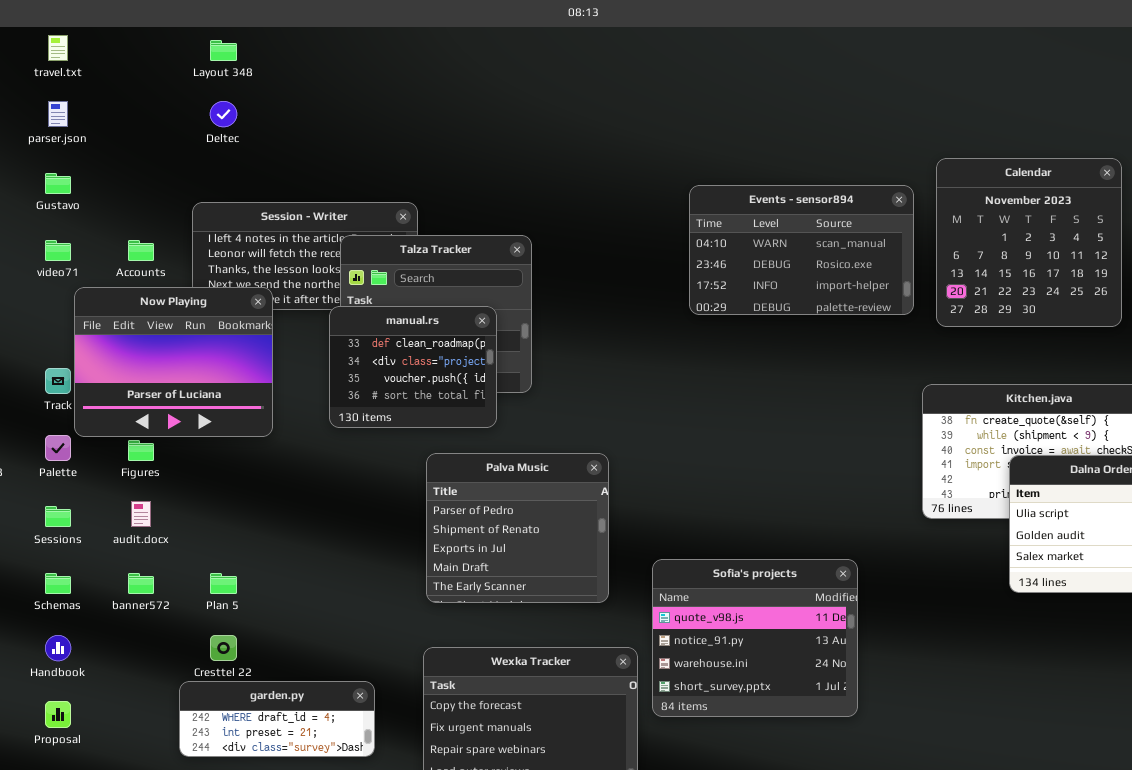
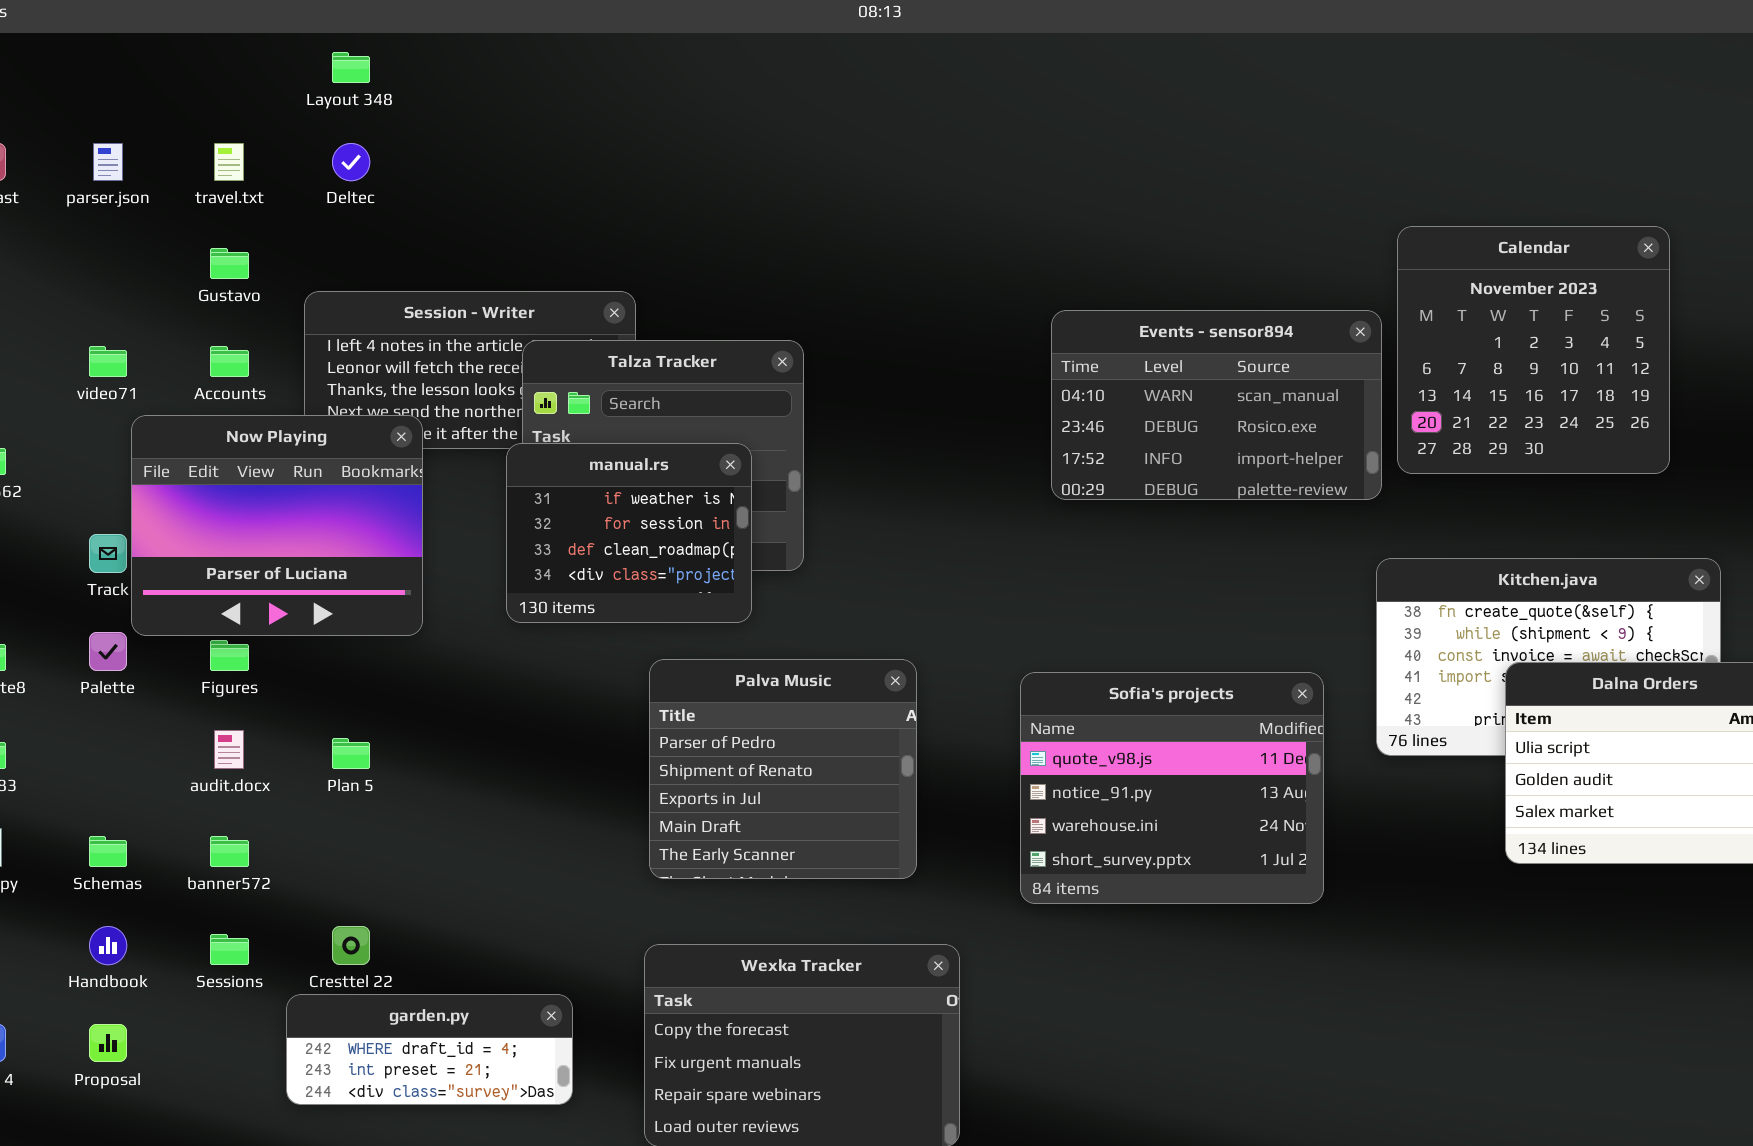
travel.txt: [48,35,68,61] -> [214,143,244,181], moved
Gustavo: [45,173,71,194] -> [210,248,249,279], moved
Events - sensor894: [689,185,914,315] -> [1051,310,1382,500], moved
manual.rs: [329,306,497,428] -> [506,443,752,623], scrolled up 2 rows
Sessions: [45,506,71,527] -> [210,934,249,965], moved
Sofia's projects: [652,559,858,717] -> [1020,672,1324,904], moved
Plan 5: [210,573,237,594] -> [332,738,370,769], moved

